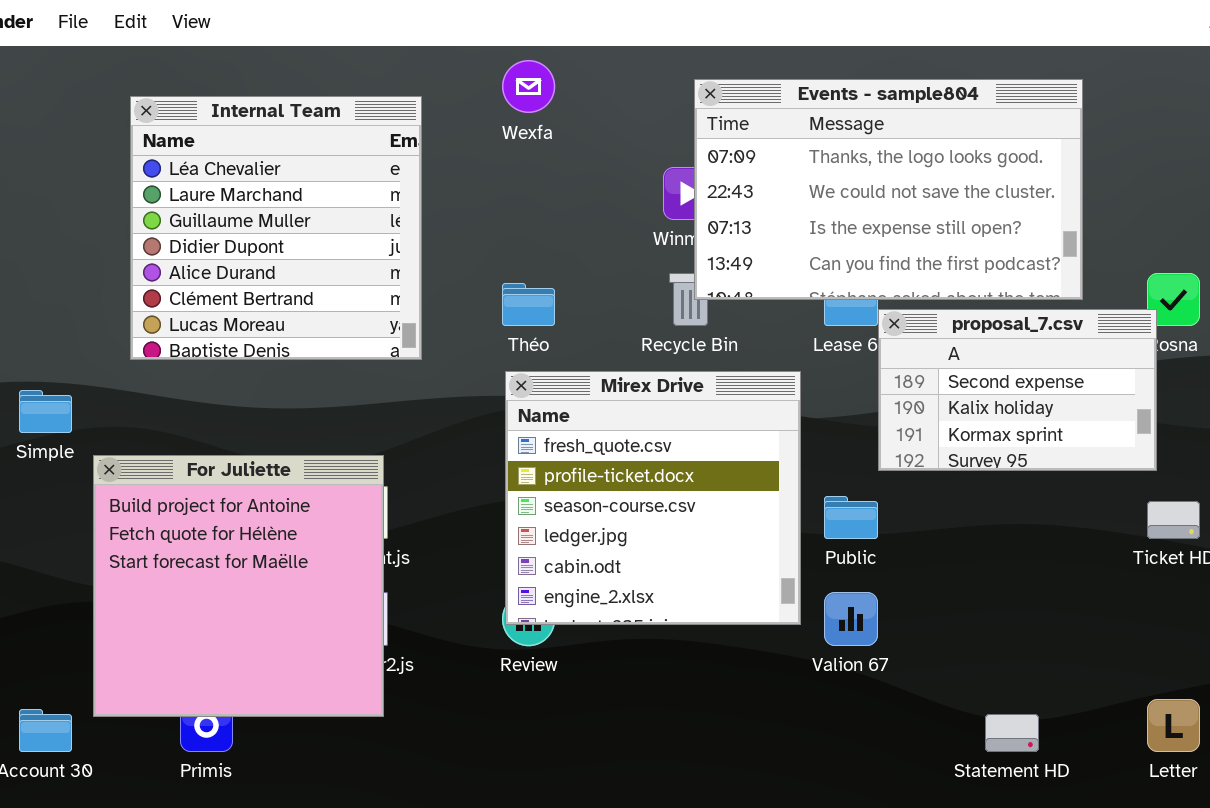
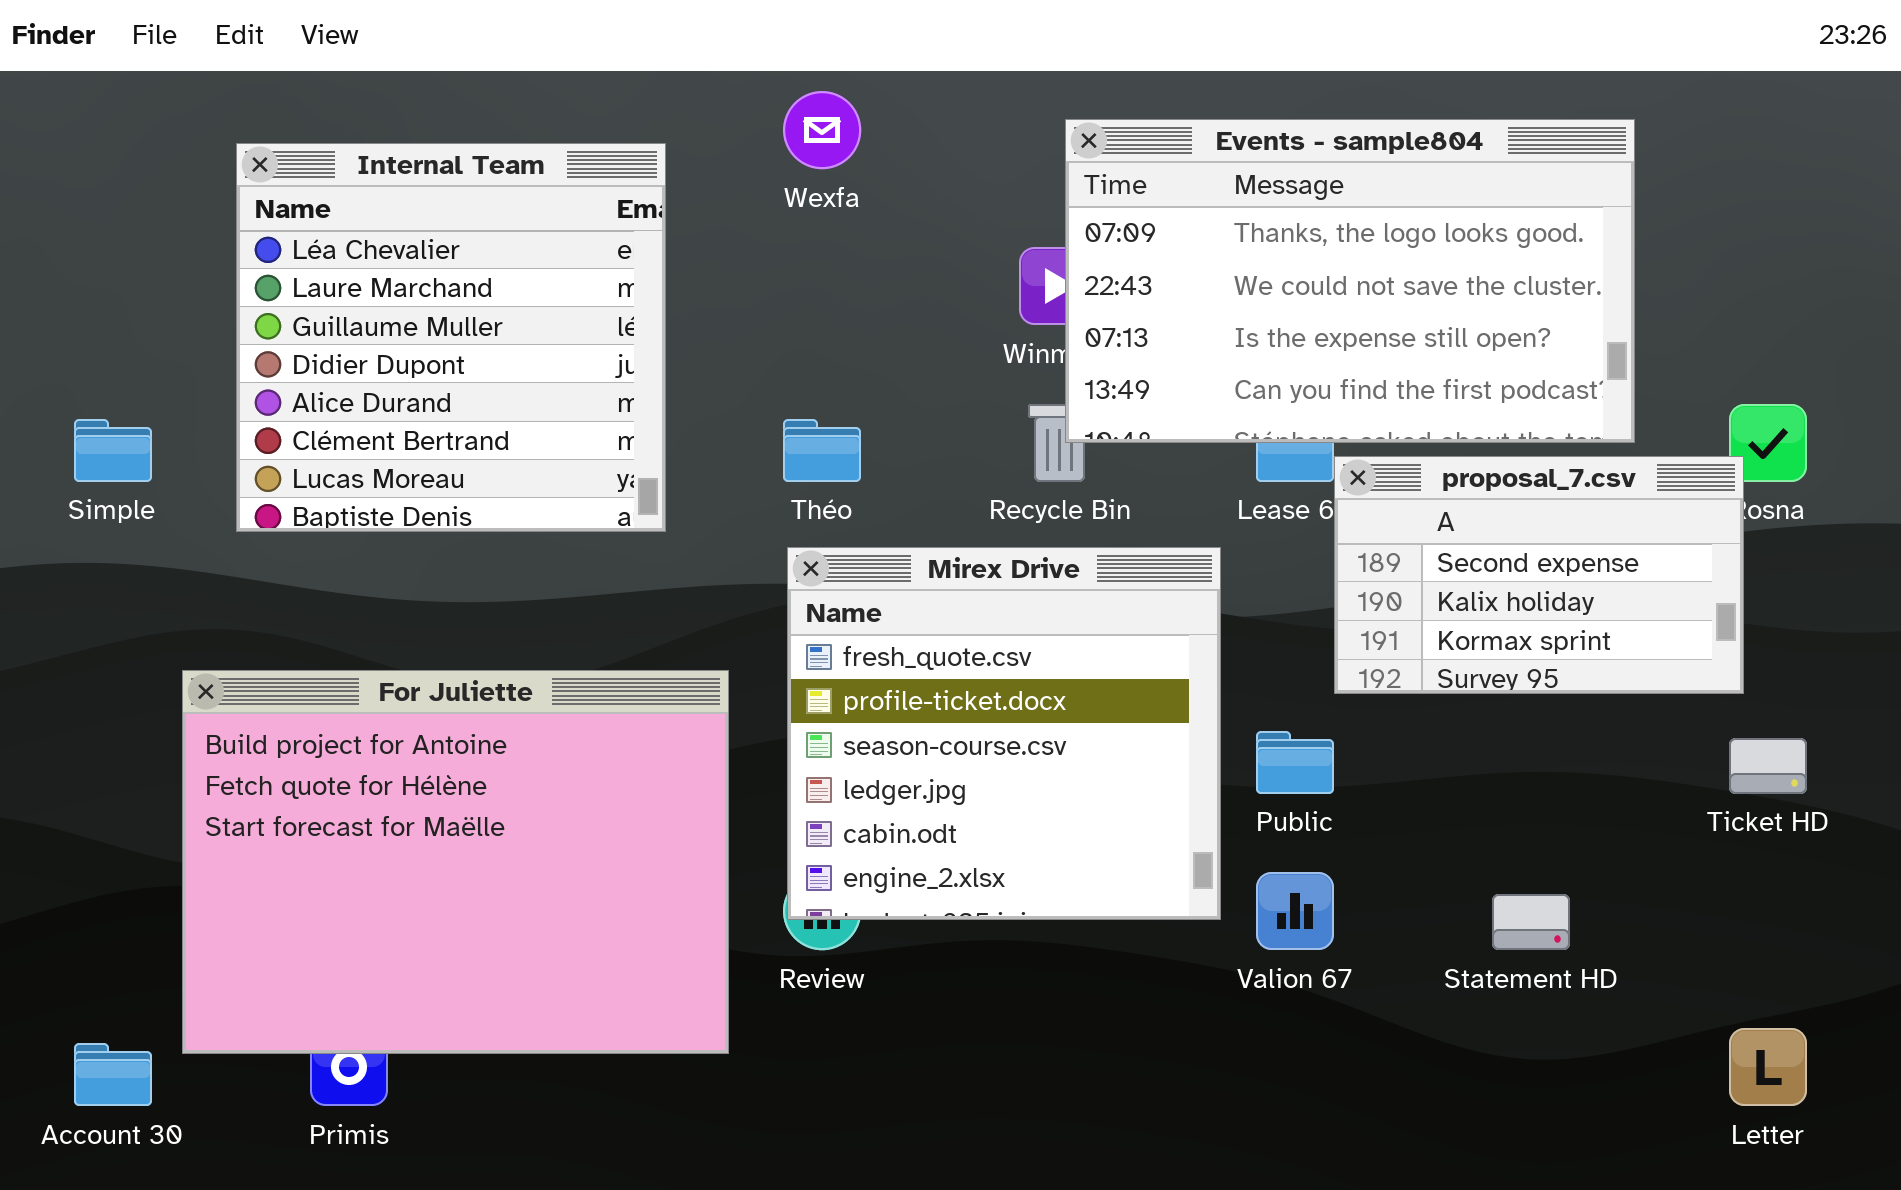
Simple: [19,390,72,433] -> [74,419,152,482], moved
For Juliette: [93,455,384,717] -> [182,670,729,1054], resized
Statement HD: [985,714,1039,752] -> [1492,894,1570,950], moved

